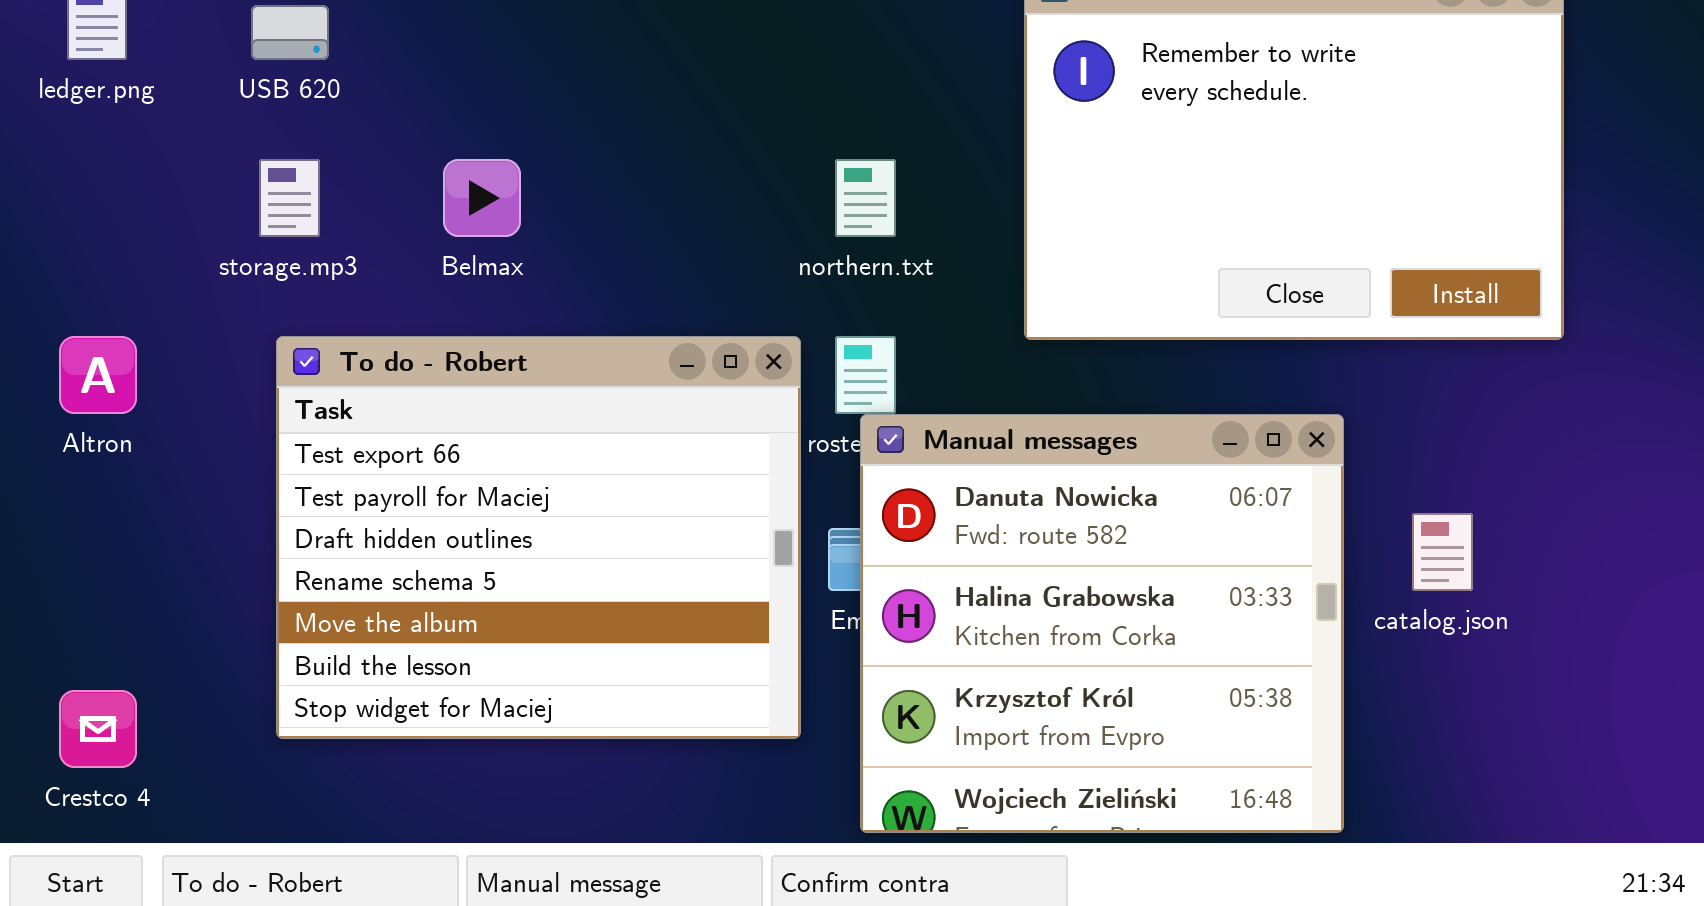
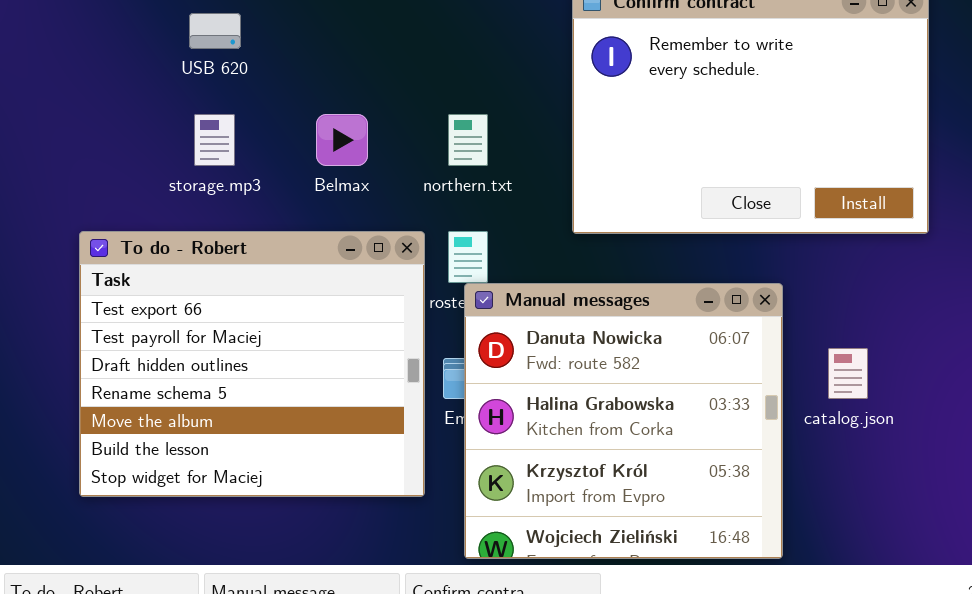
USB 620: [251,5,329,60] -> [189,13,241,49], moved
storage.mp3: [259,159,320,237] -> [194,114,235,166], moved
Belmax: [443,159,521,237] -> [316,114,368,166], moved

